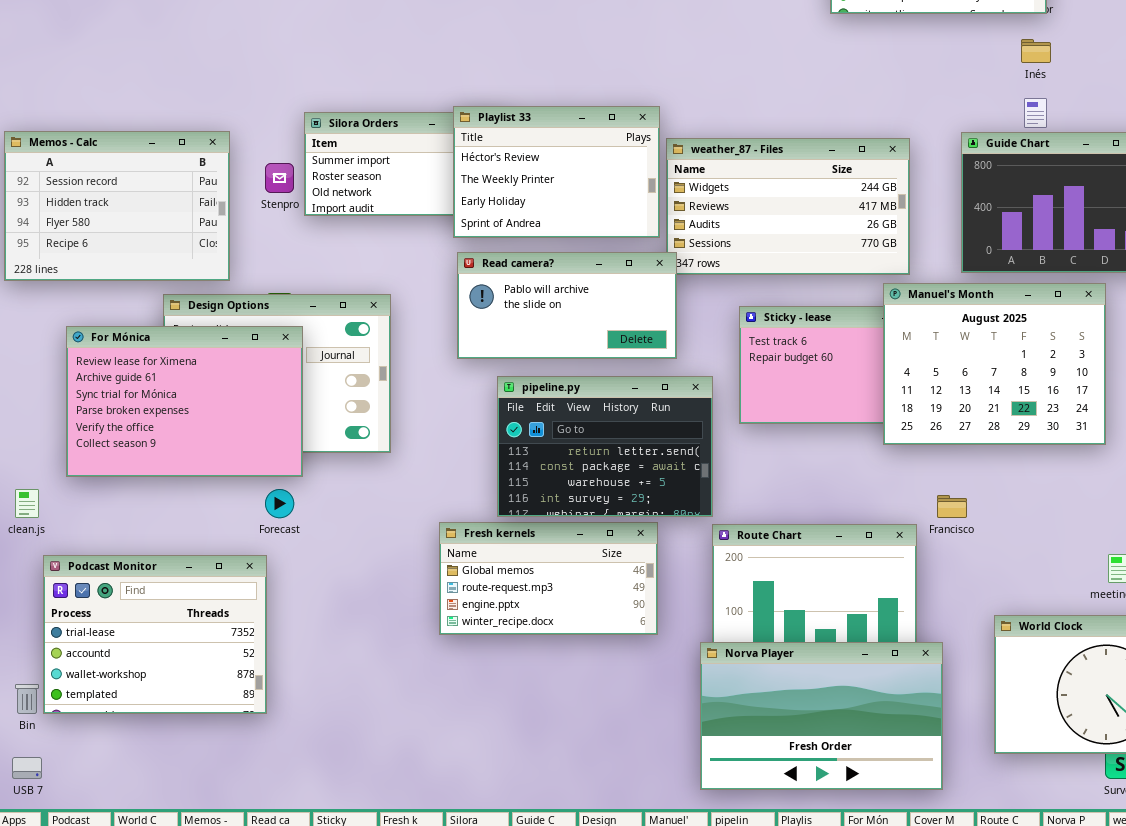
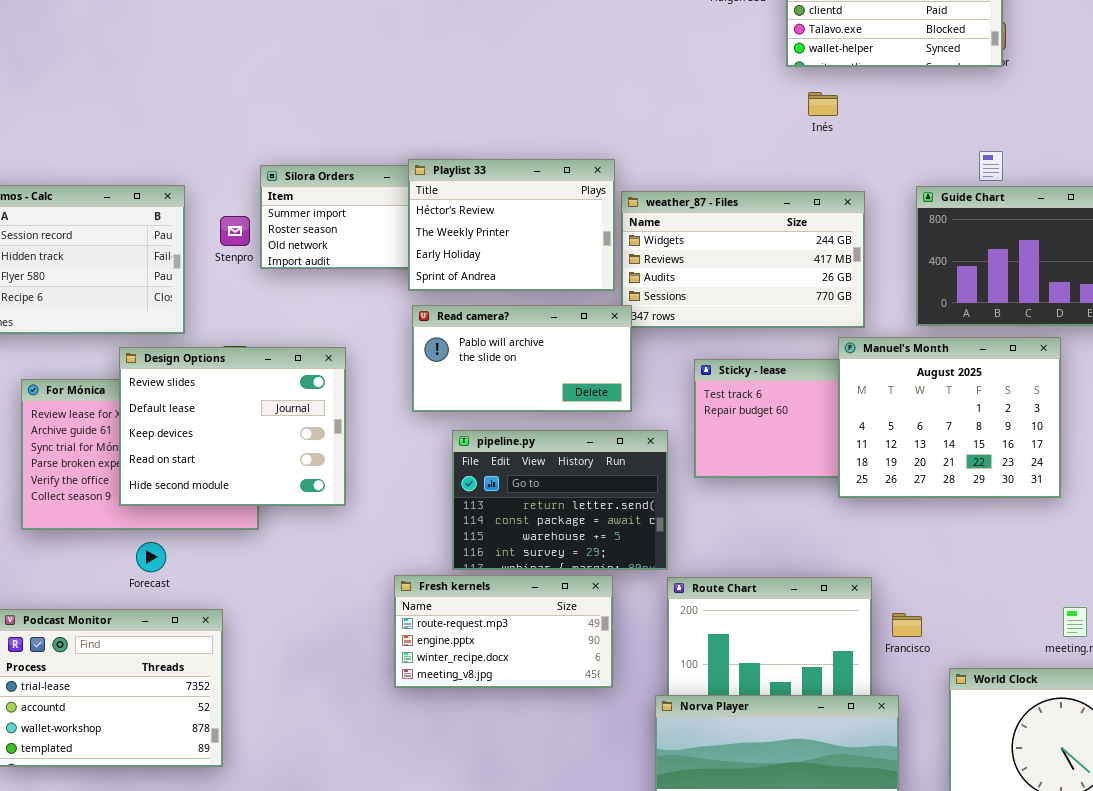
Inés: [1021,39,1051,63] -> [808,92,838,116], moved
Design Options: [163,294,391,453] -> [119,347,346,506], raised
Forecast: [265,489,294,518] -> [136,542,166,572], moved
Francisco: [937,495,967,518] -> [892,613,922,637], moved
Fresh kernels: [439,522,658,635] -> [394,575,613,688], scrolled down 1 row

